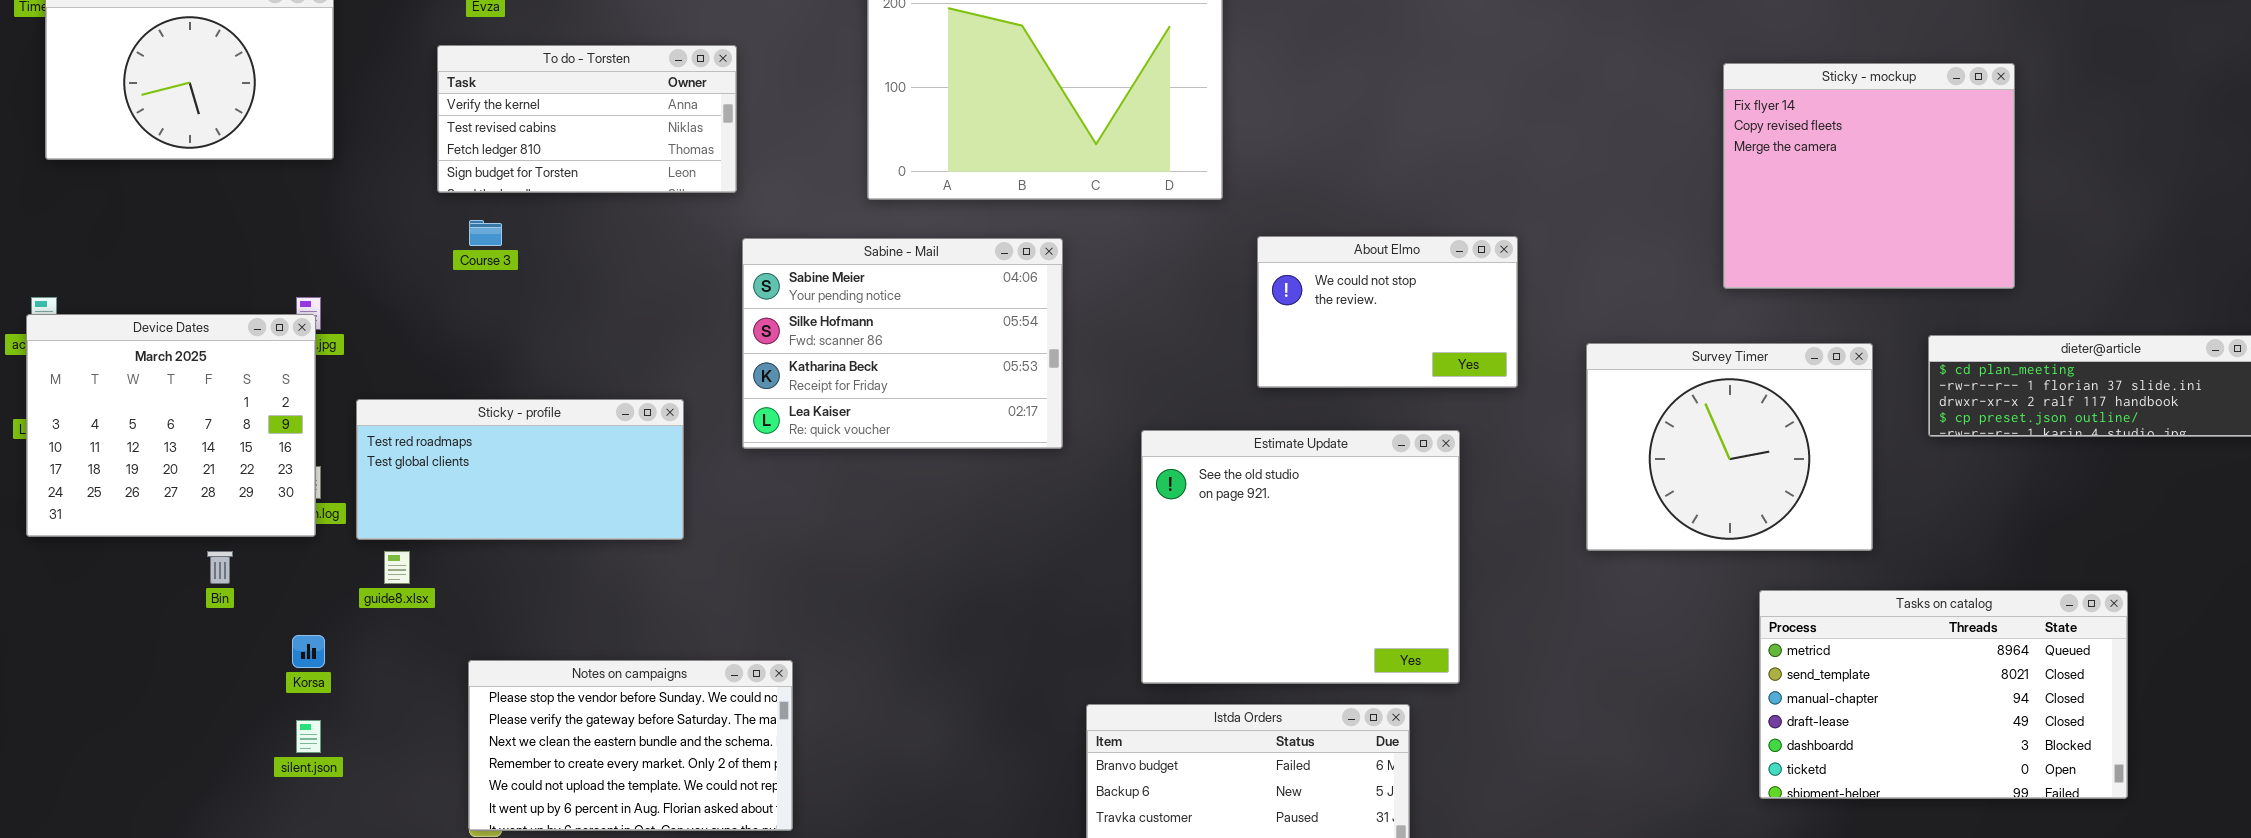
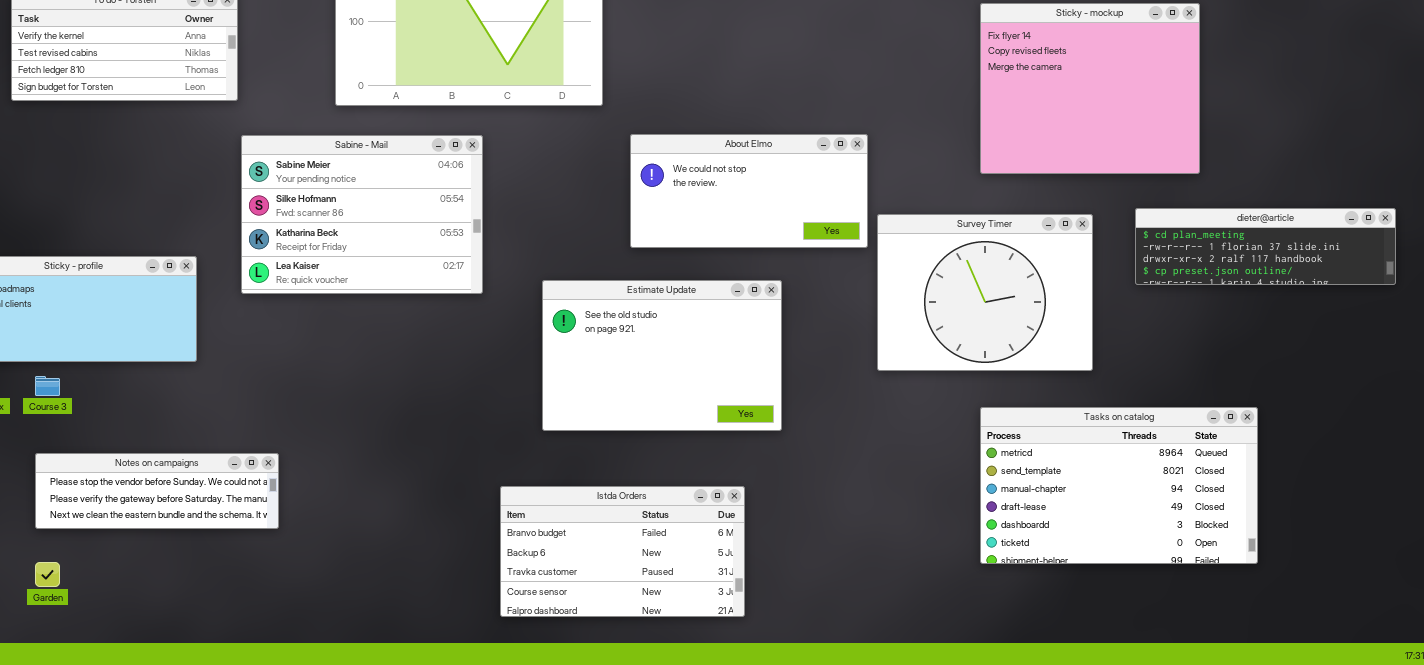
Course 3: [469,220,502,246] -> [35,376,60,396], moved
About Elmo: [1257,236,1518,388] -> [630,134,868,248], resized
Estimate Update: [1141,430,1460,684] -> [542,280,782,431], resized
Tasks on catalog: [1759,590,2128,799] -> [980,407,1258,564], moved
Notes on campaigns: [468,660,793,831] -> [35,453,279,529], resized

